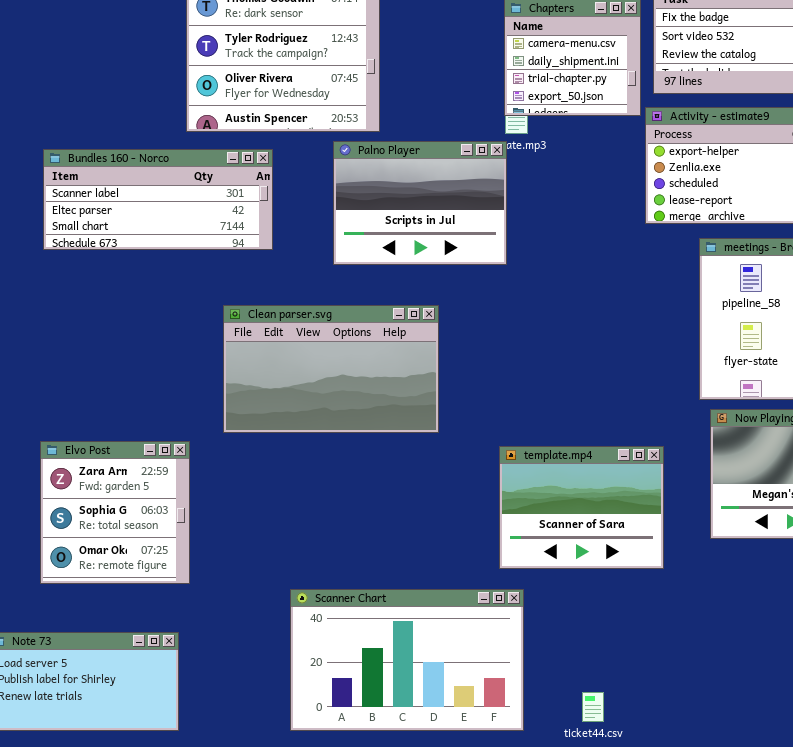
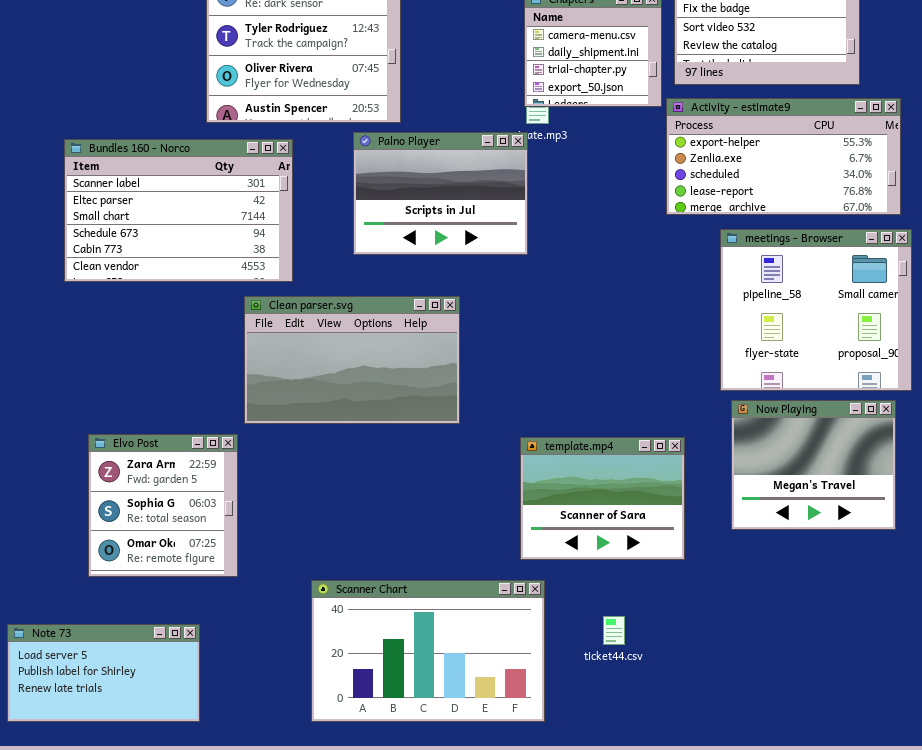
Bundles 160 - Norco: [43,149,273,250] -> [64,139,293,282], resized
Elvo Post: [40,441,190,584] -> [88,434,238,577], moved
ticket44.csv: [582,692,604,722] -> [603,616,625,645], moved

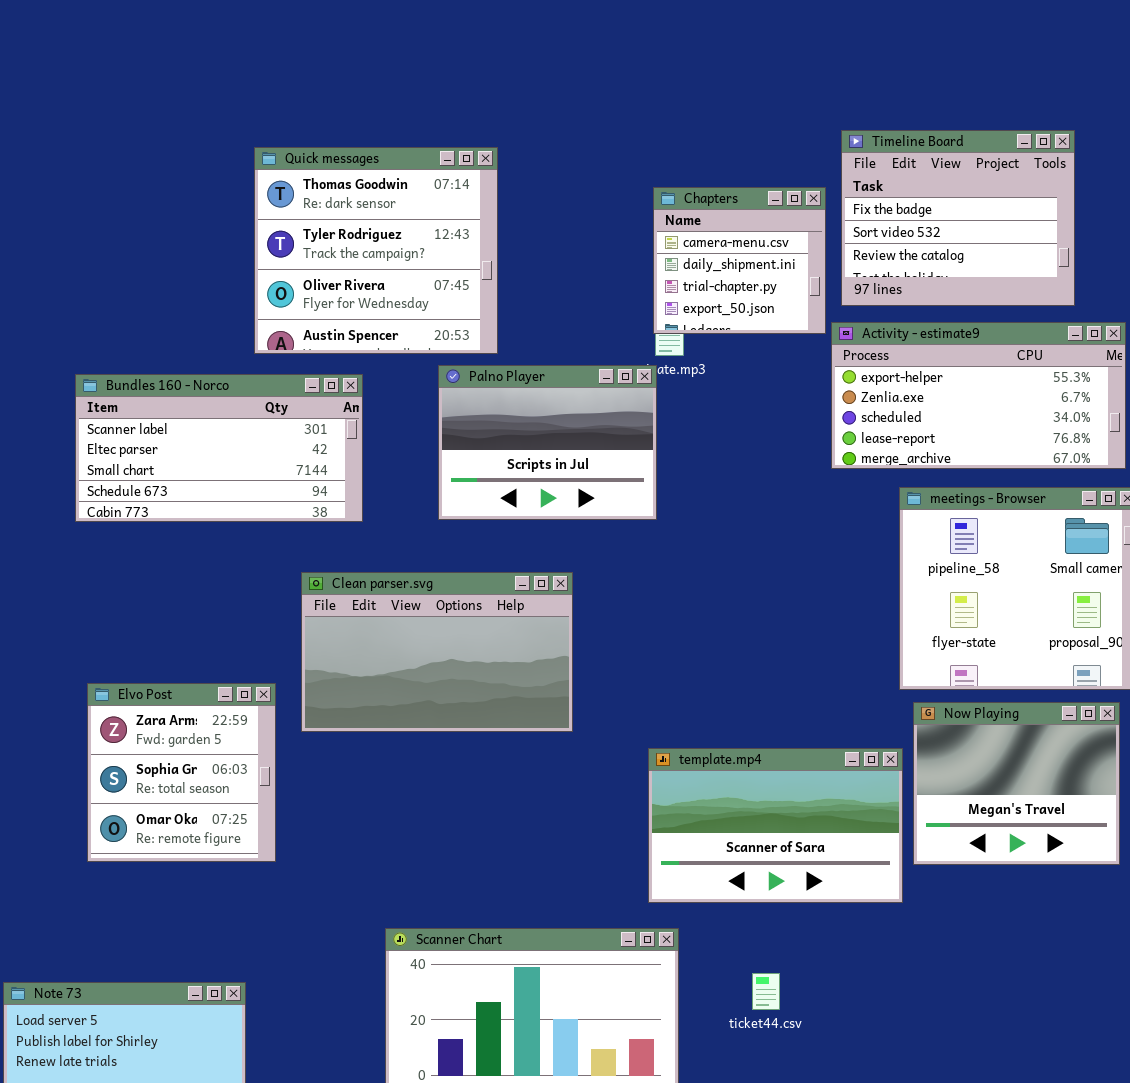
Bundles 160 - Norco: [64,139,293,282] -> [75,374,363,522], resized
Elvo Post: [88,434,238,577] -> [87,683,276,862], moved
template.mp4: [520,437,685,560] -> [648,748,903,903], resized

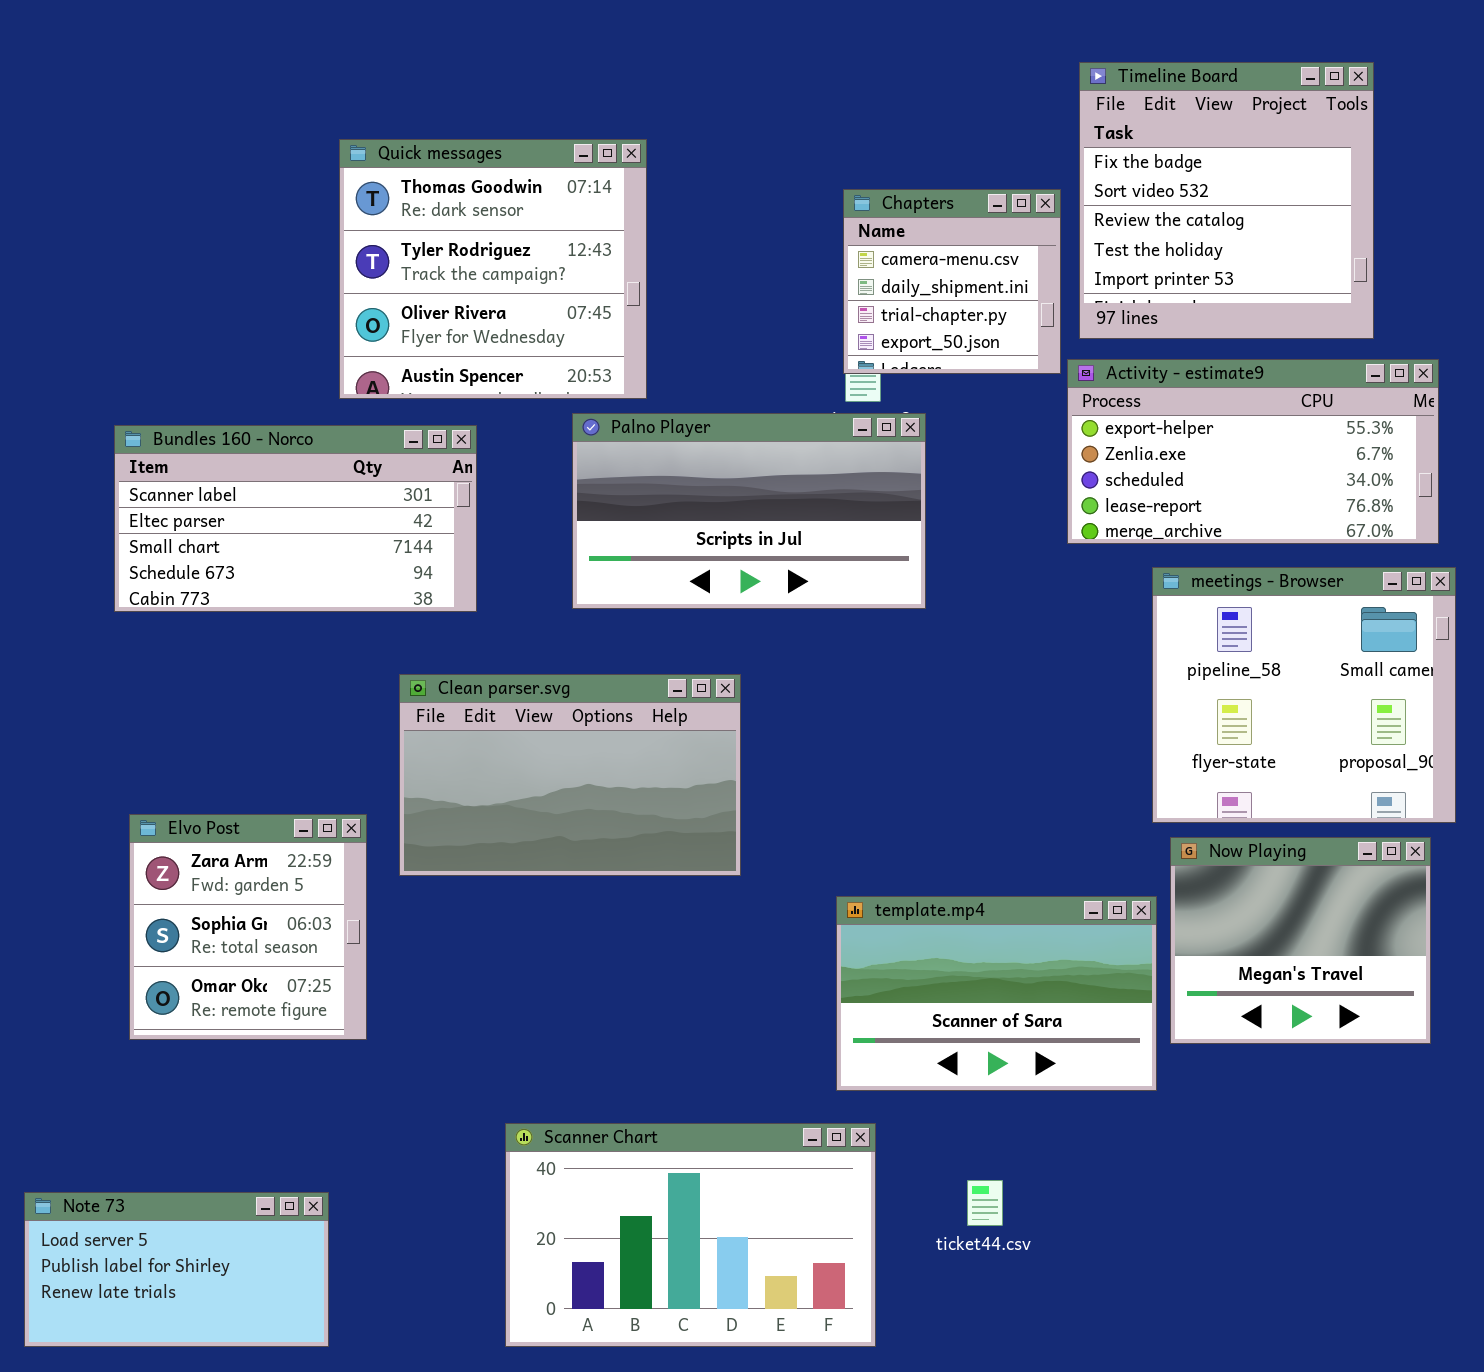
Timeline Board: [841,130,1075,306] -> [1079,62,1374,339], resized
Palno Player: [438,365,657,520] -> [572,413,926,609], resized

